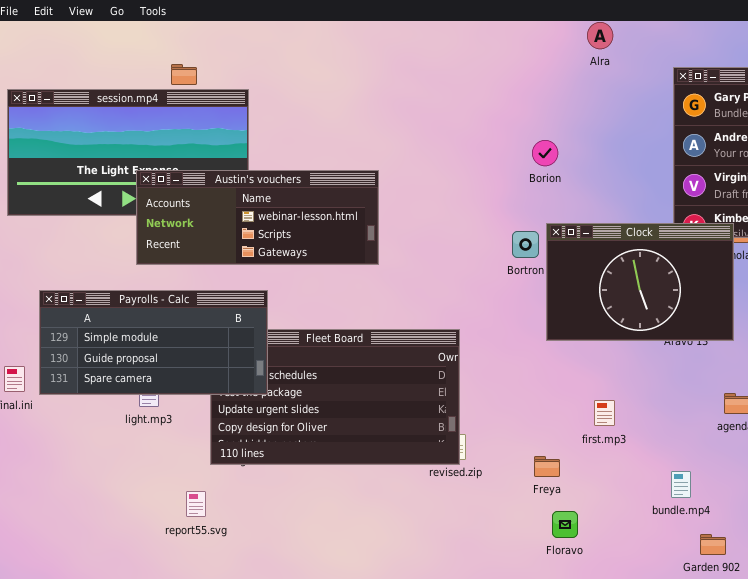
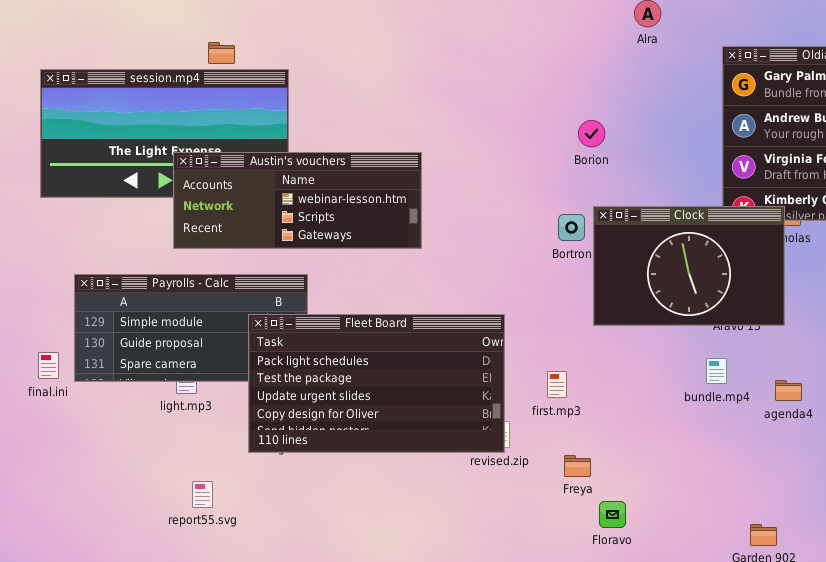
Fleet Board: [210,329,460,465] -> [248,314,505,453], raised
first.mp3: [594,400,615,426] -> [547,371,567,398], moved
Freya: [534,456,560,477] -> [564,455,591,477], moved
bundle.mp4: [671,471,691,498] -> [706,358,727,384], moved
report55.svg: [186,491,206,517] -> [192,481,213,508], moved

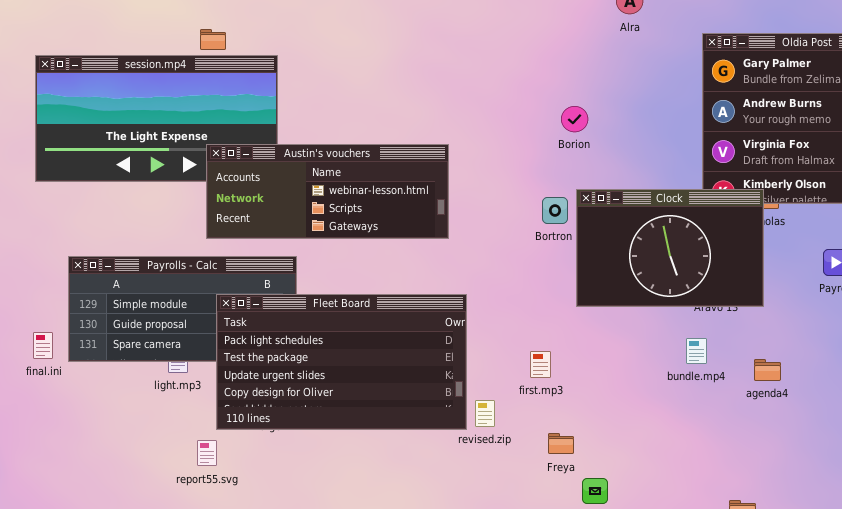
Austin's vouchers: [173,152,422,249] -> [206,144,449,239], moved
Fleet Board: [248,314,505,453] -> [216,294,467,430], moved
report55.svg: [192,481,213,508] -> [197,440,217,466], moved

